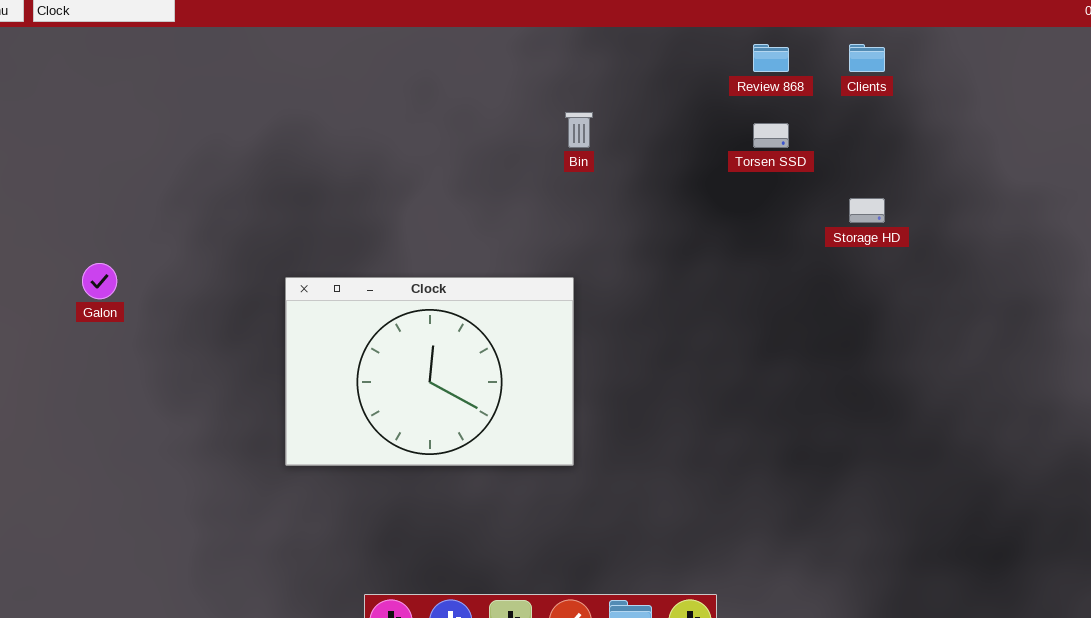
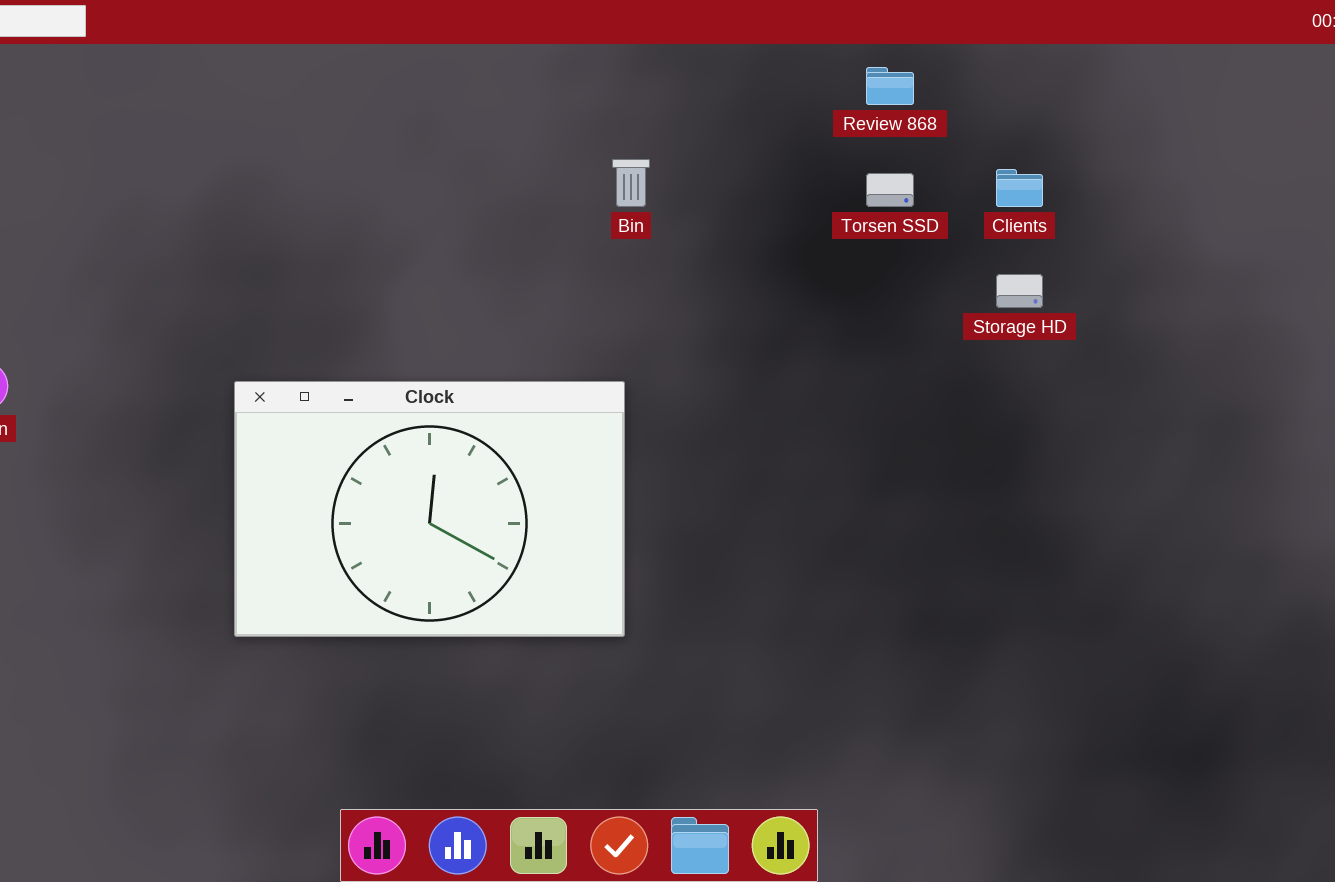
Clients: [849,44,885,72] -> [996,169,1043,207], moved

